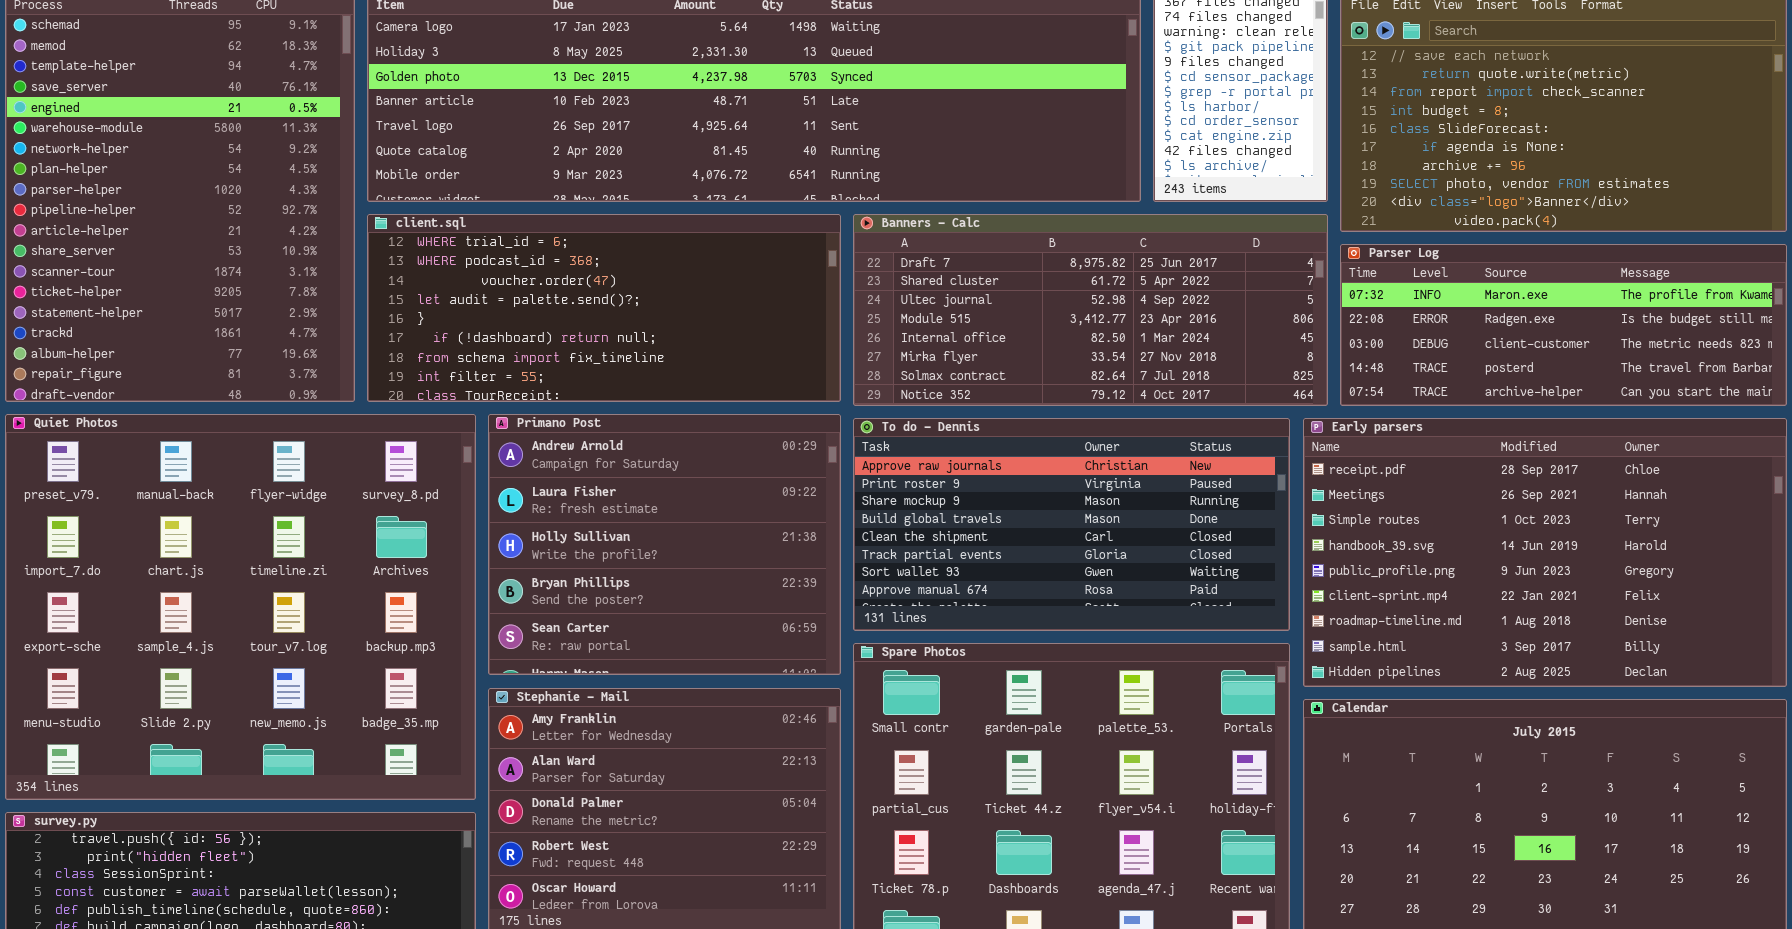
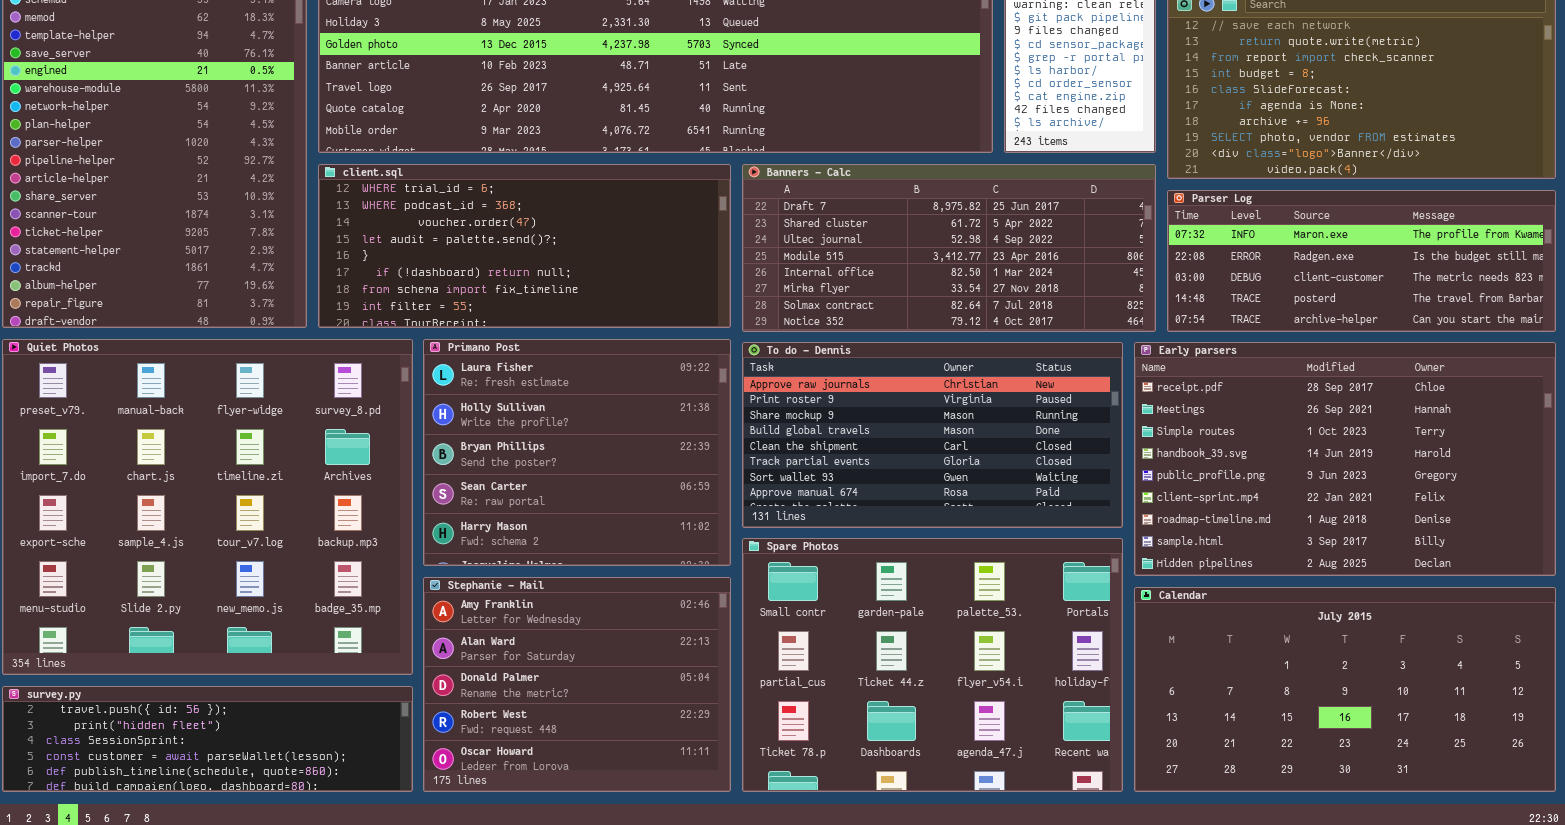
Primano Post: [488,414,841,675] -> [423,339,731,566], scrolled down 1 row

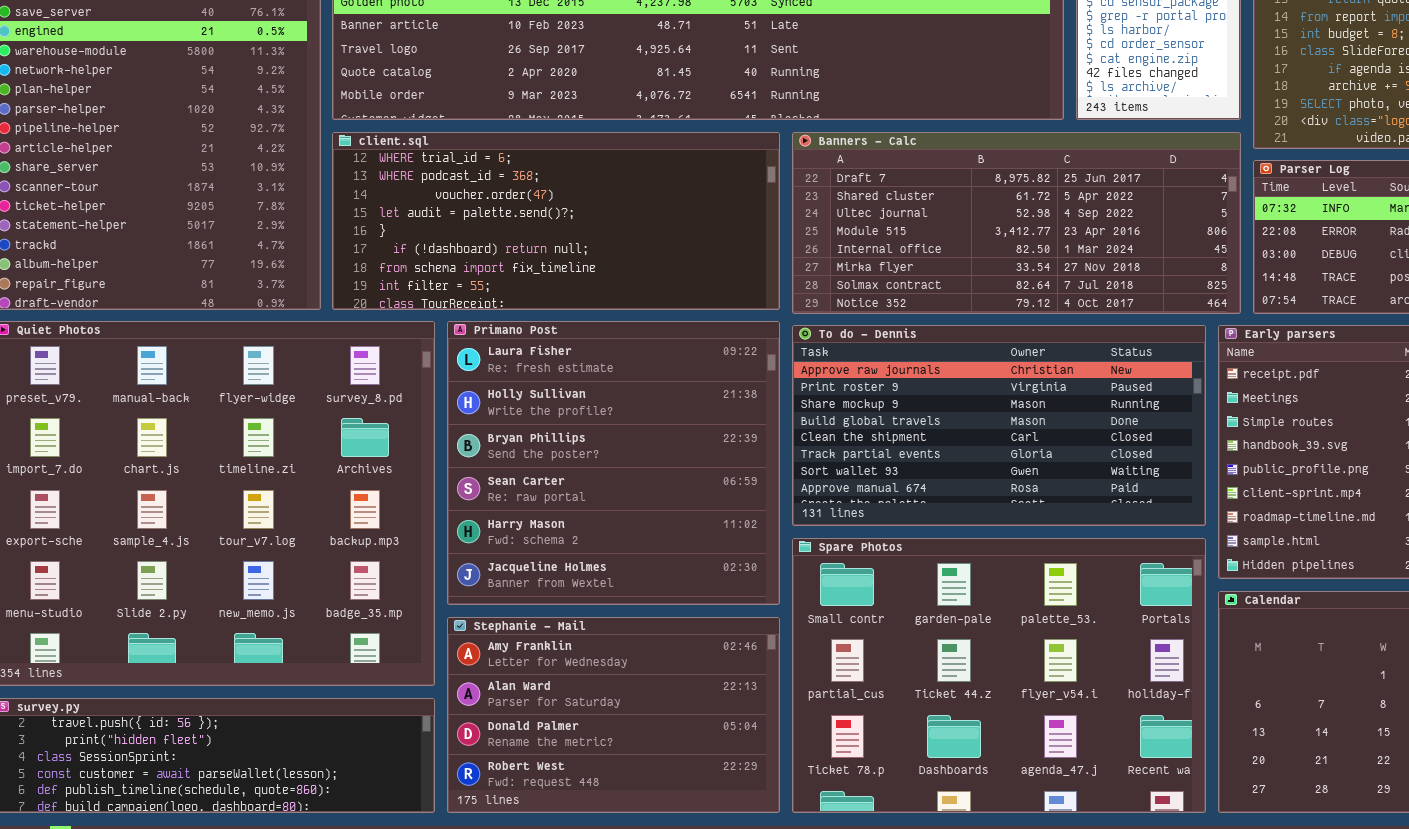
Primano Post: [423,339,731,566] -> [447,321,780,605], resized
Stephanie - Mail: [423,577,731,792] -> [447,617,780,813], resized

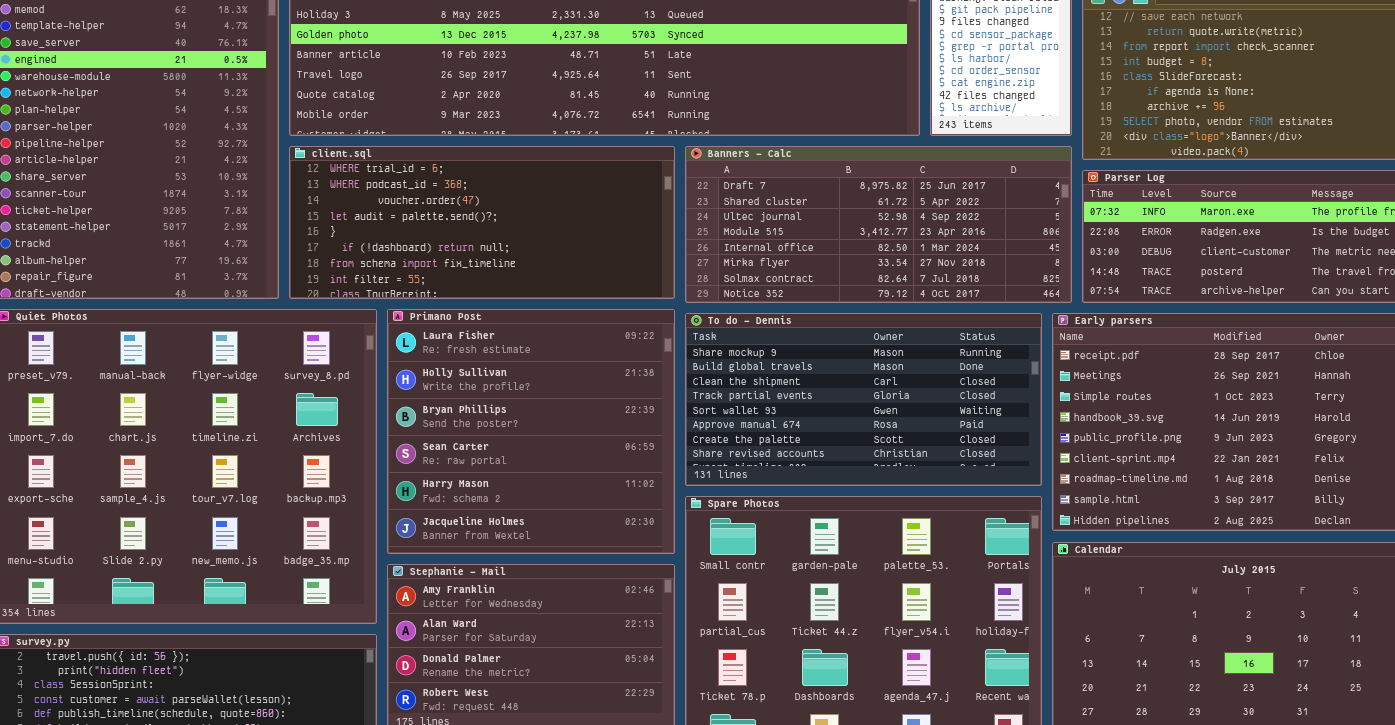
To do - Dennis: [792,325,1206,526] -> [685,313,1042,486], scrolled down 2 rows

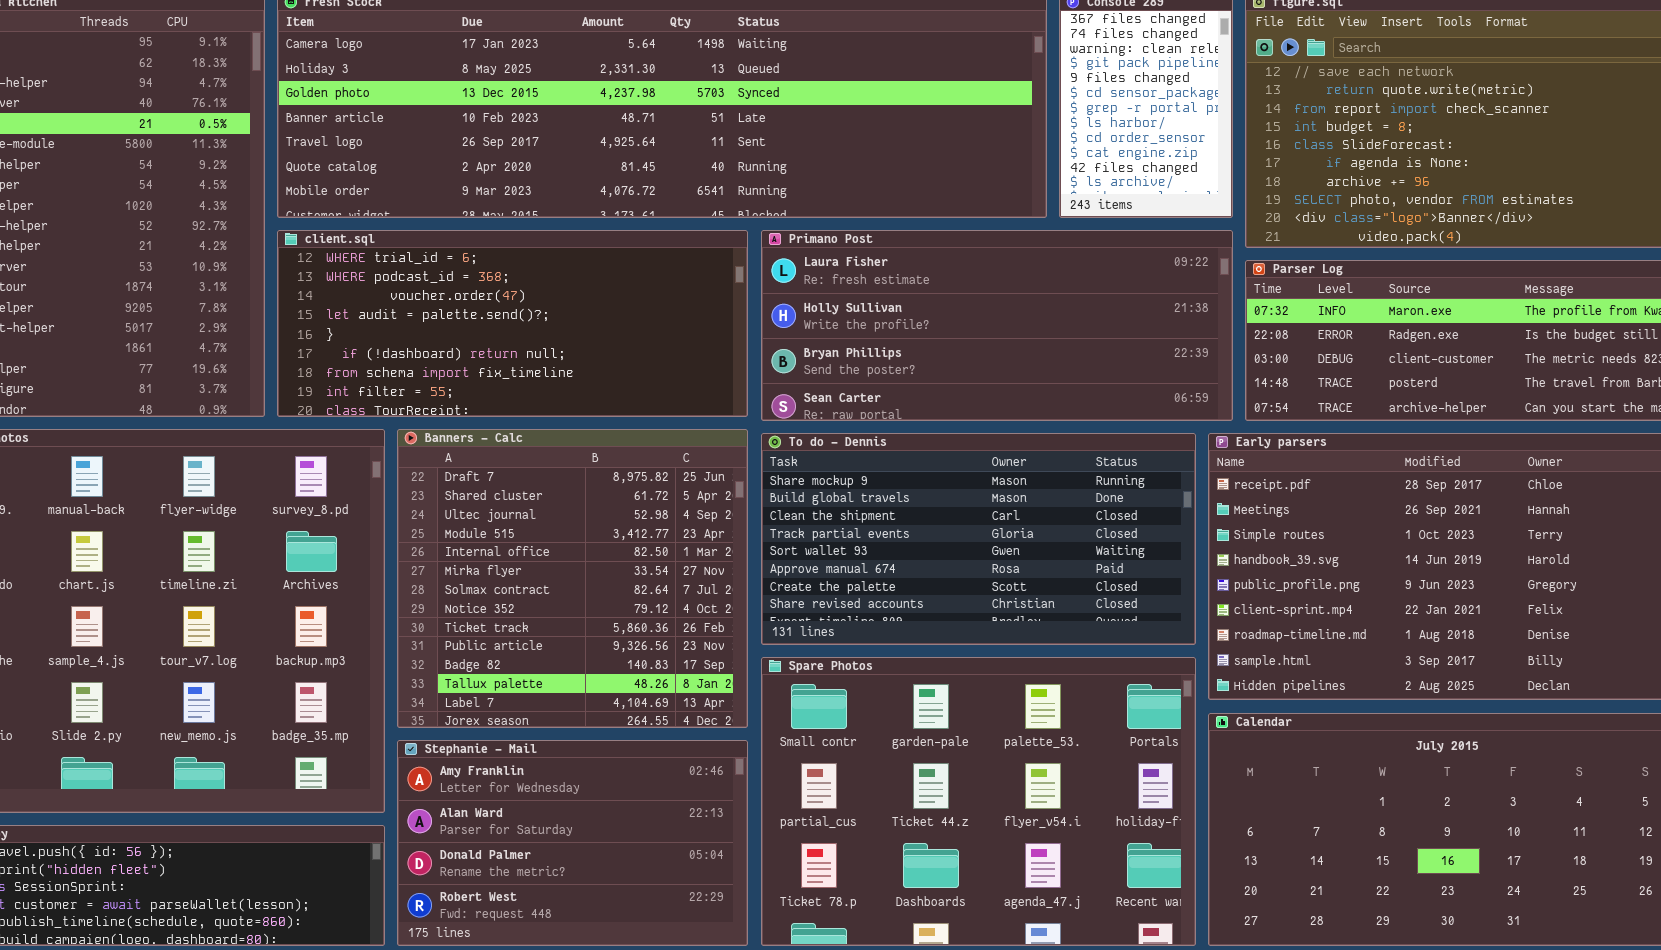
Banners - Calc: [685,146,1072,303] -> [397,429,748,728], moved, resized
Primano Post: [387,309,675,554] -> [761,230,1233,421], moved, resized

